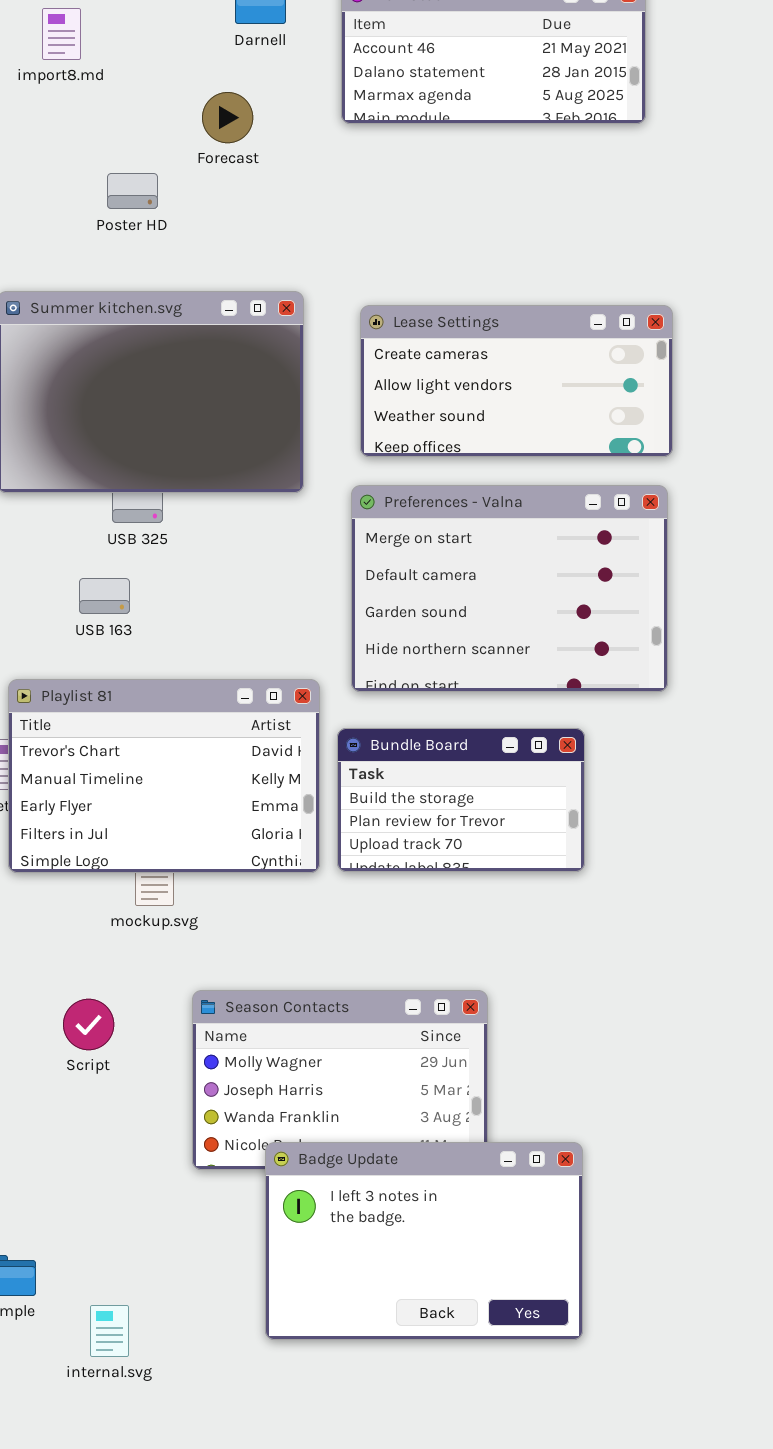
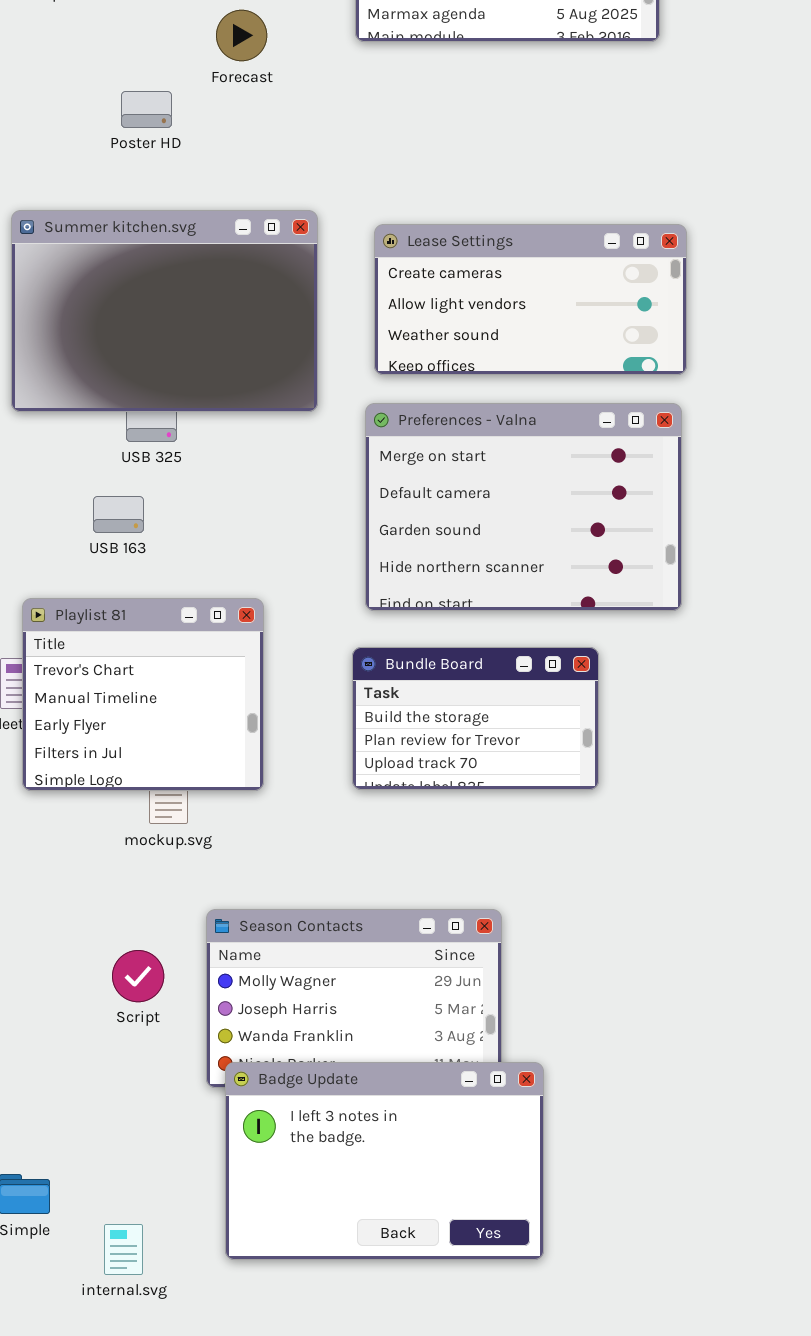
Playlist 81: [8,679,320,873] -> [22,598,264,791], resized
Script: [63,999,114,1050] -> [112,950,164,1002], moved
Badge Update: [265,1142,583,1340] -> [225,1062,544,1260], moved

